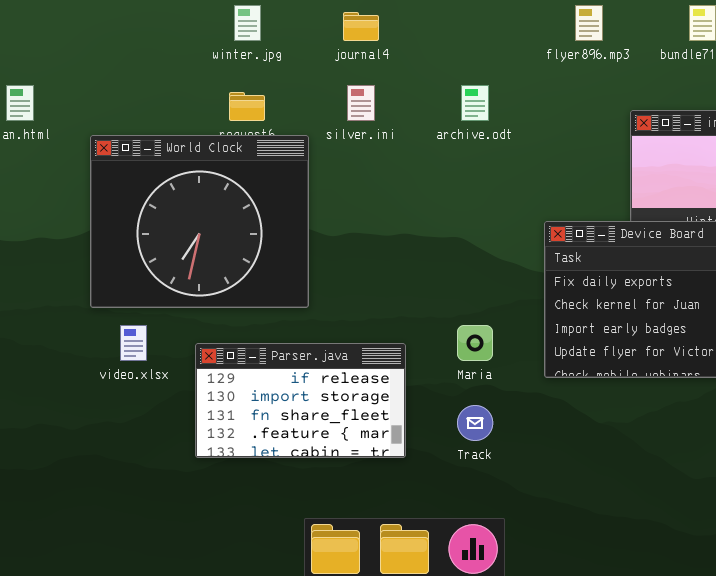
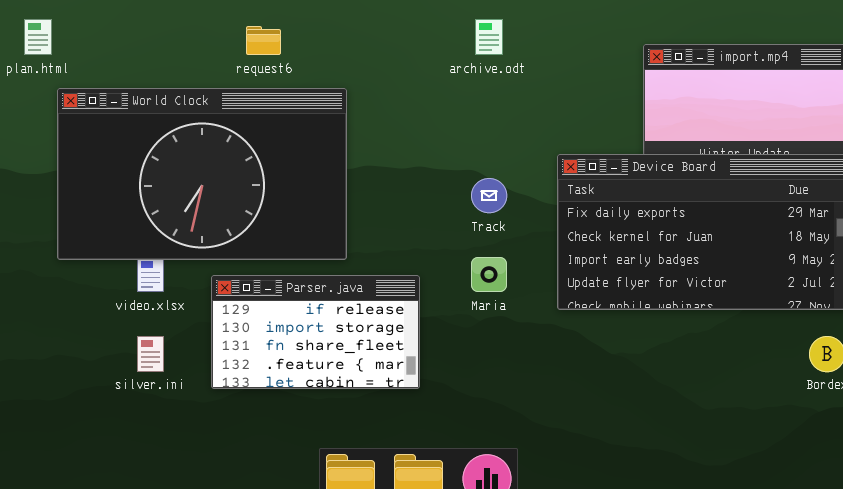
silver.ini: [347,85,375,121] -> [137,336,164,372], moved
World Clock: [90,135,309,308] -> [57,88,347,260], moved, resized
Track: [457,405,493,441] -> [471,178,507,213], moved

